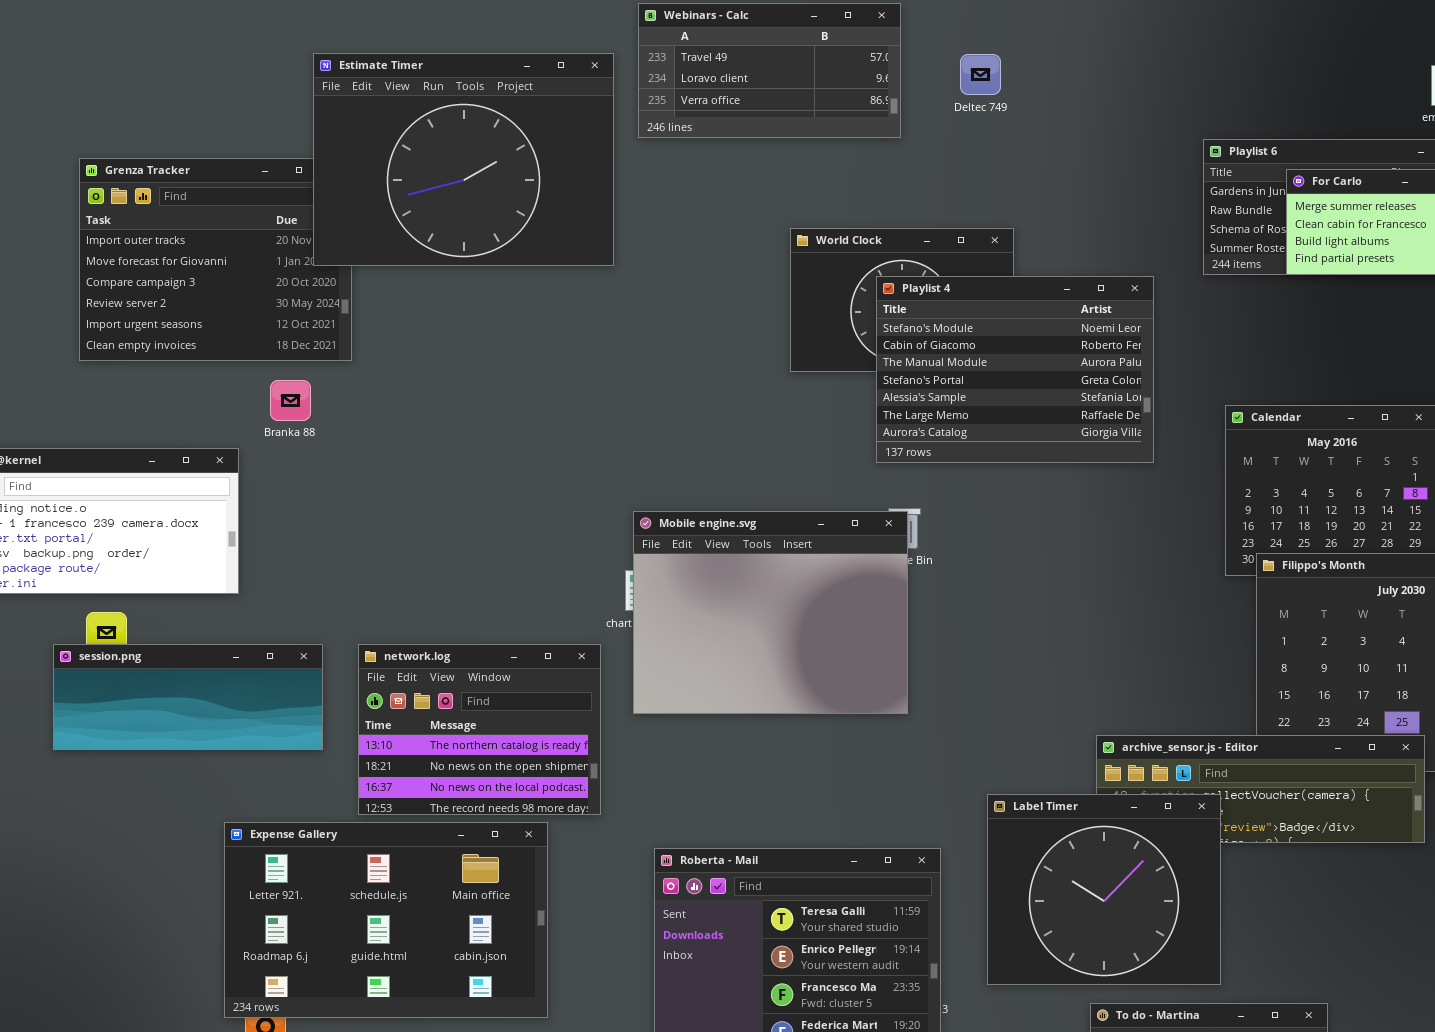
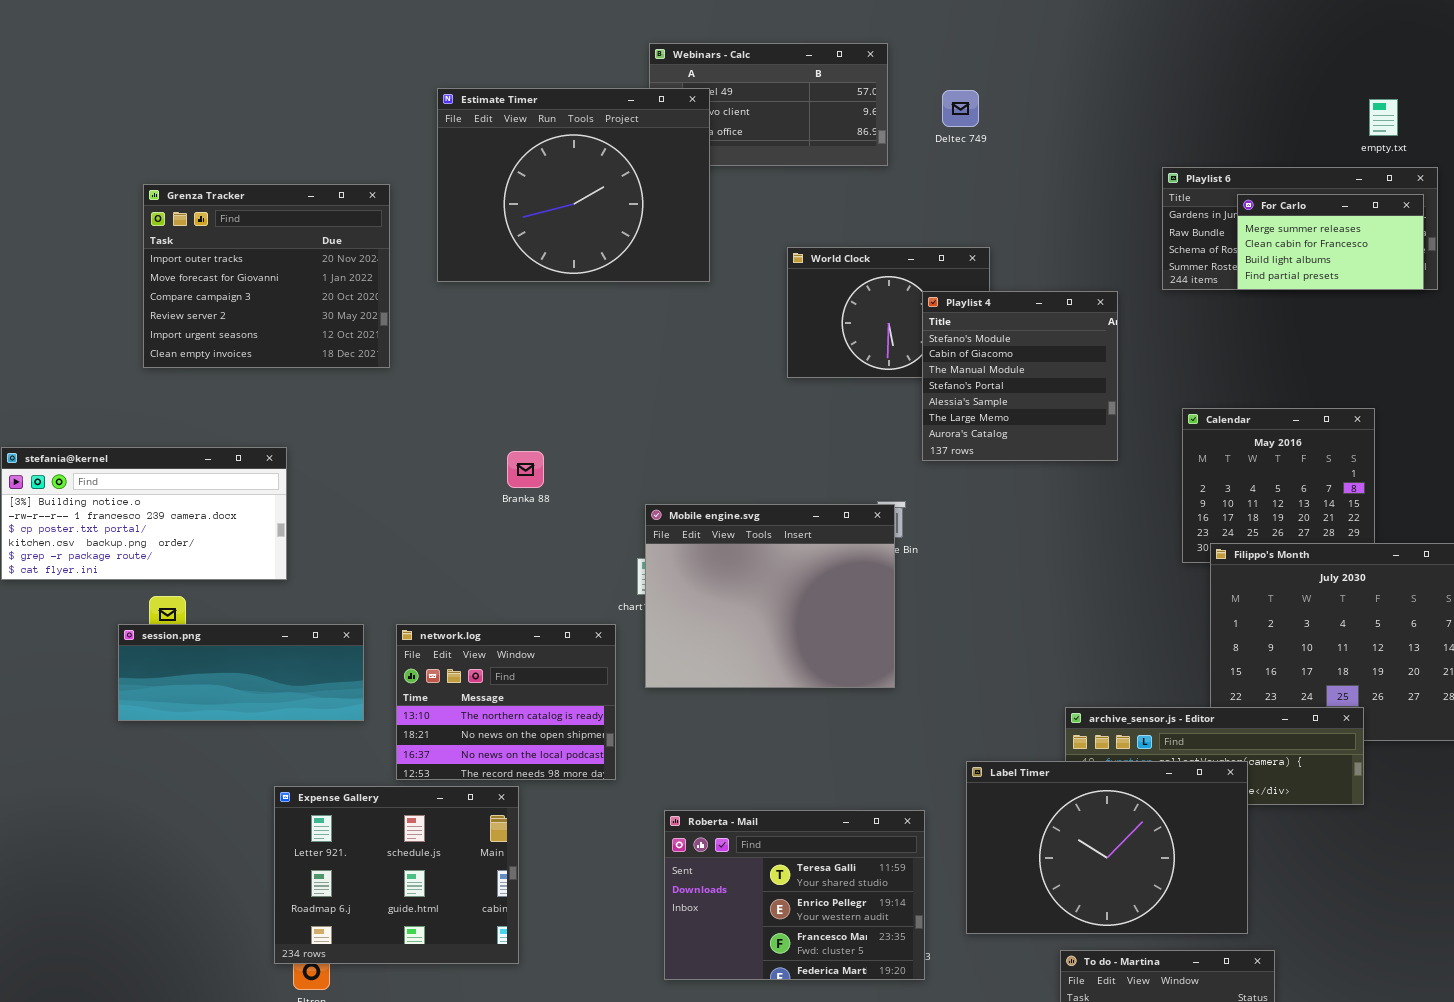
Estimate Timer: [313,53,614,266] -> [437,88,710,282], moved
Playlist 4: [876,276,1154,463] -> [922,291,1118,461], resized
Branka 88: [270,380,311,421] -> [507,451,544,488], moved
Label Timer: [987,794,1221,985] -> [966,761,1248,934], resized
Expense Gallery: [224,822,548,1018] -> [274,786,519,964], resized

